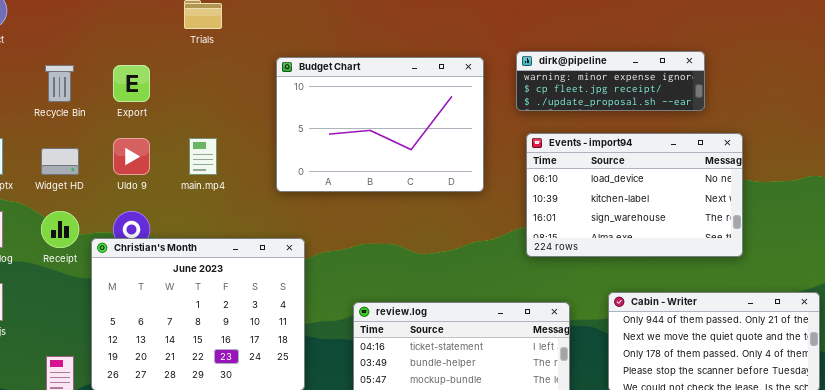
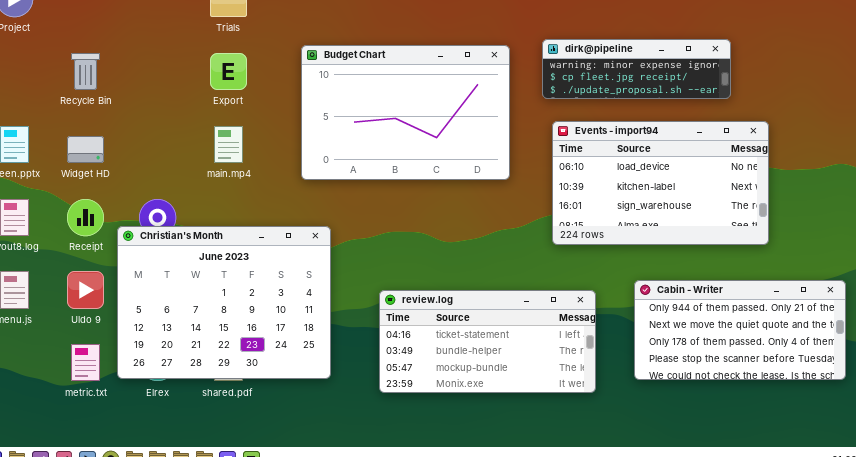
Export: [113,65,150,102] -> [210,53,247,90], moved
Uldo 9: [113,138,150,175] -> [67,271,104,309], moved

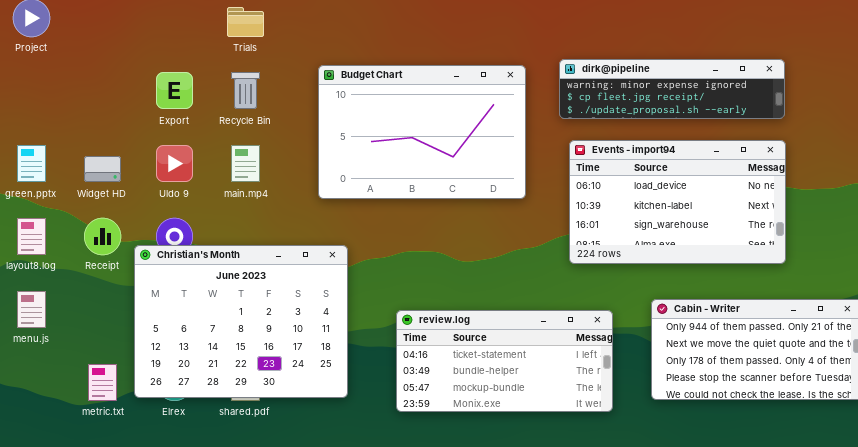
dirk@pipeline: [542,39,731,99] -> [559,59,785,119], resized
Recycle Bin: [71,53,100,90] -> [231,72,260,109], moved
Export: [210,53,247,90] -> [156,72,193,109], moved
Uldo 9: [67,271,104,309] -> [156,145,193,182], moved

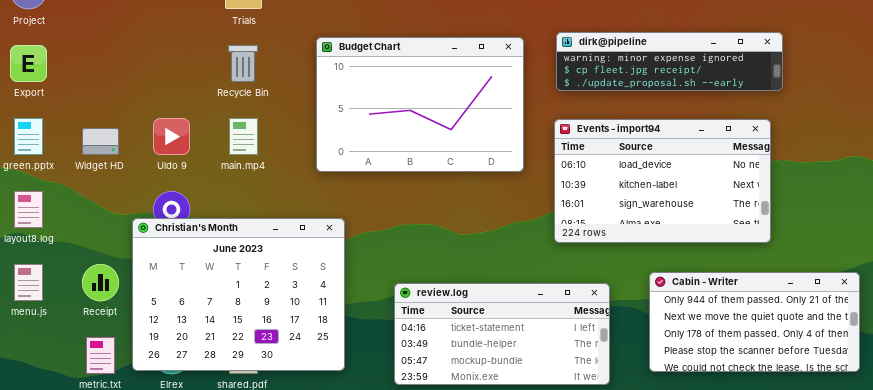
Export: [156,72,193,109] -> [10,45,47,82], moved
Events - import94: [569,140,786,264] -> [554,119,771,243], moved
Receipt: [84,218,121,255] -> [82,264,119,301], moved

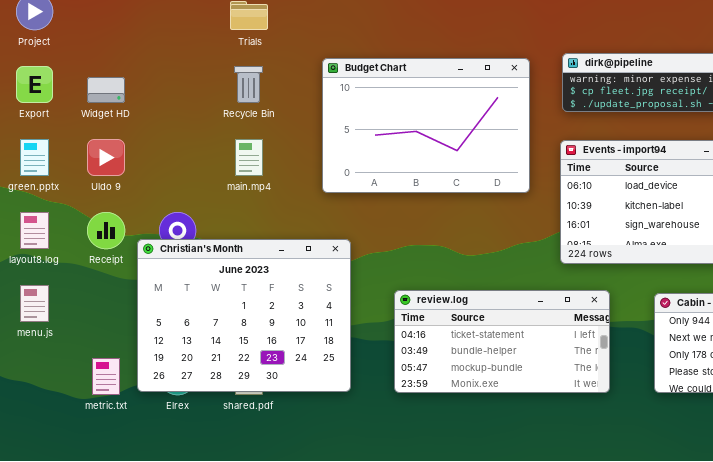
Uldo 9: [153,118,190,155] -> [87,139,125,176], moved
Widget HD: [82,128,119,155] -> [87,77,125,103], moved
Receipt: [82,264,119,301] -> [87,212,125,249], moved
review.log: [394,283,610,385] -> [394,290,610,393], moved

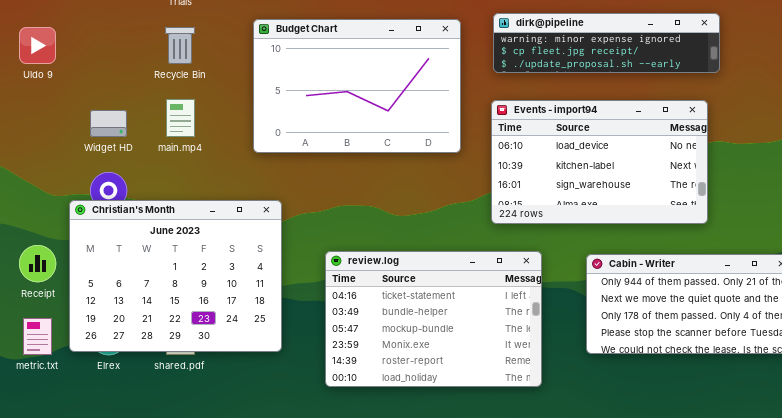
Widget HD: [87,77,125,103] -> [90,110,127,137], moved
Uldo 9: [87,139,125,176] -> [19,27,56,64], moved
Receipt: [87,212,125,249] -> [19,245,56,282], moved
review.log: [394,290,610,393] -> [325,251,542,387], resized

